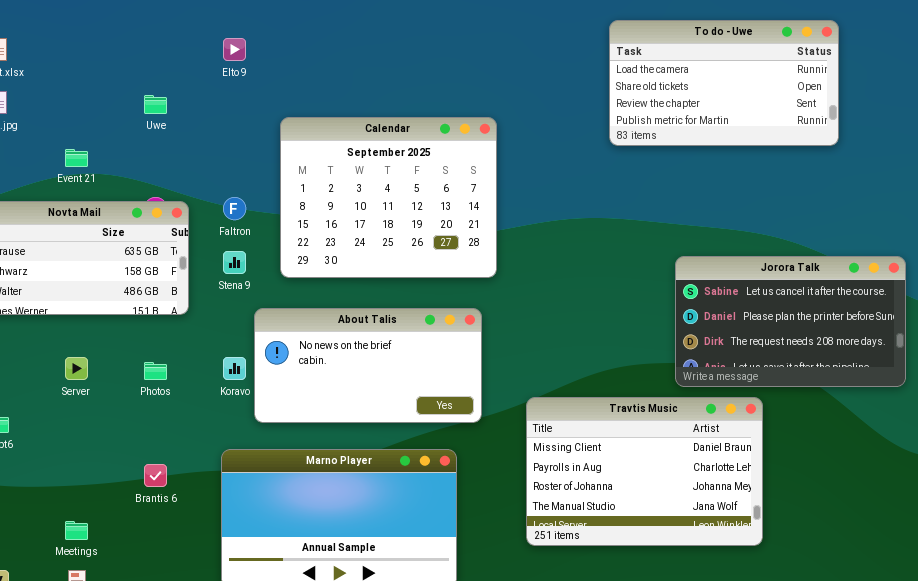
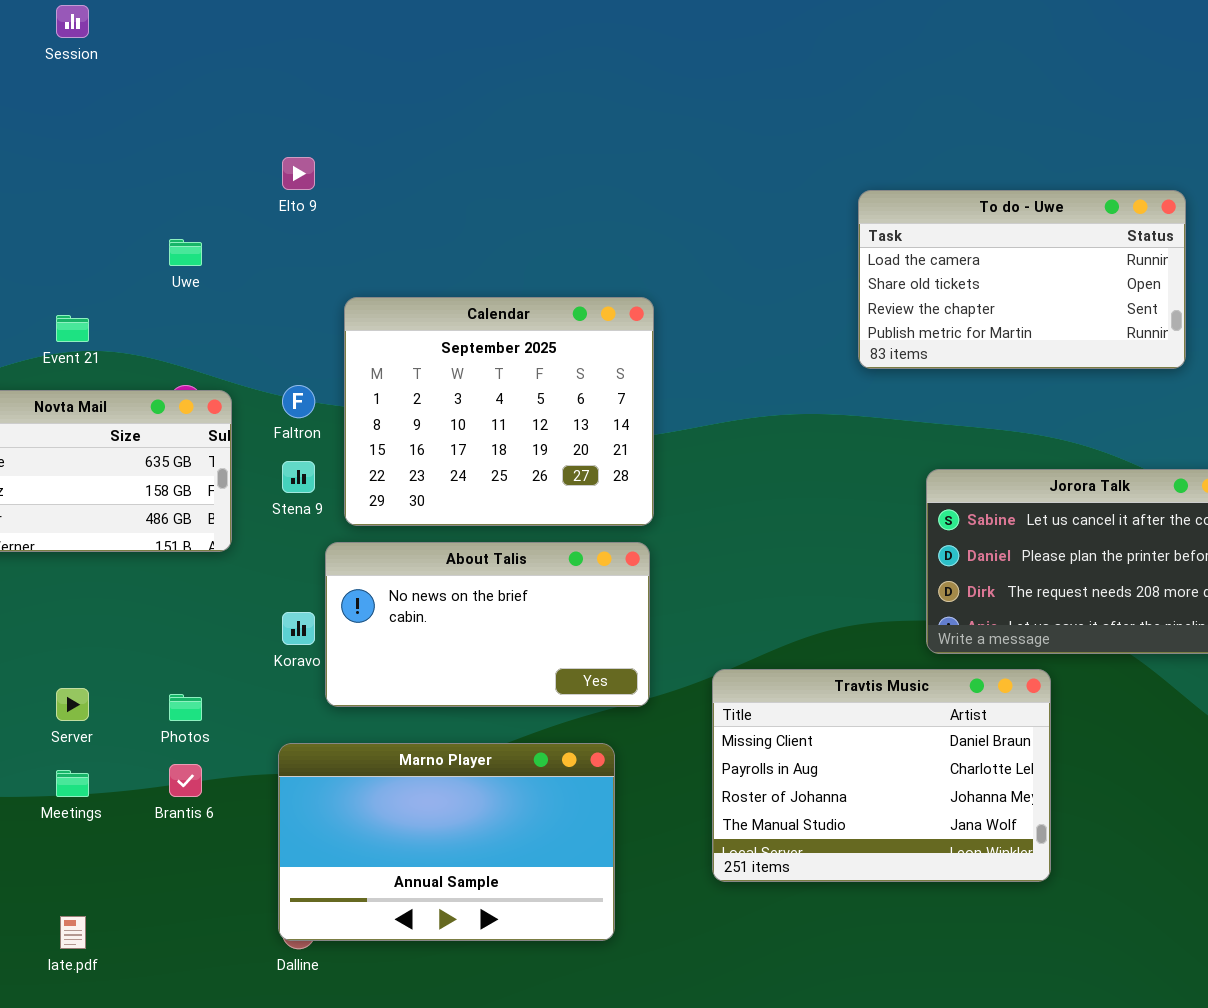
To do - Uwe: [609,20,839,146] -> [858,190,1186,369], moved
Calendar: [280,117,497,278] -> [344,297,654,526], moved
Server: [65,357,88,380] -> [56,688,89,721], moved
Photos: [144,362,167,380] -> [169,694,202,721], moved
Meetings: [65,521,88,540] -> [56,770,89,797], moved

